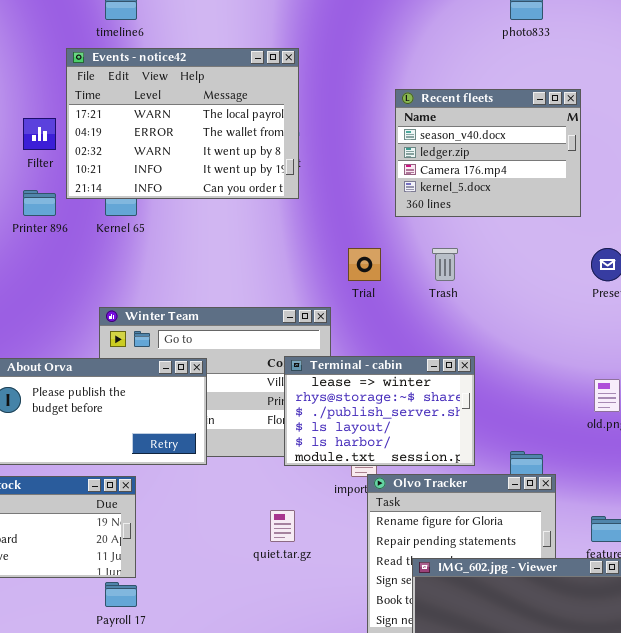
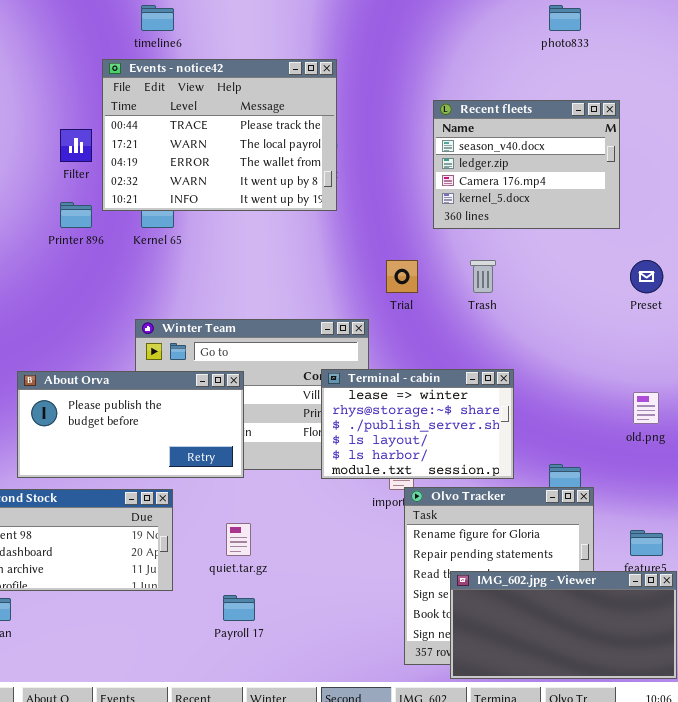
Events - notice42: [66,48,299,199] -> [102,59,337,211], scrolled up 1 row
quiet.tar.gz: [270,510,295,542] -> [226,523,251,556], moved
Payroll 17: [105,582,137,607] -> [223,595,255,621], moved

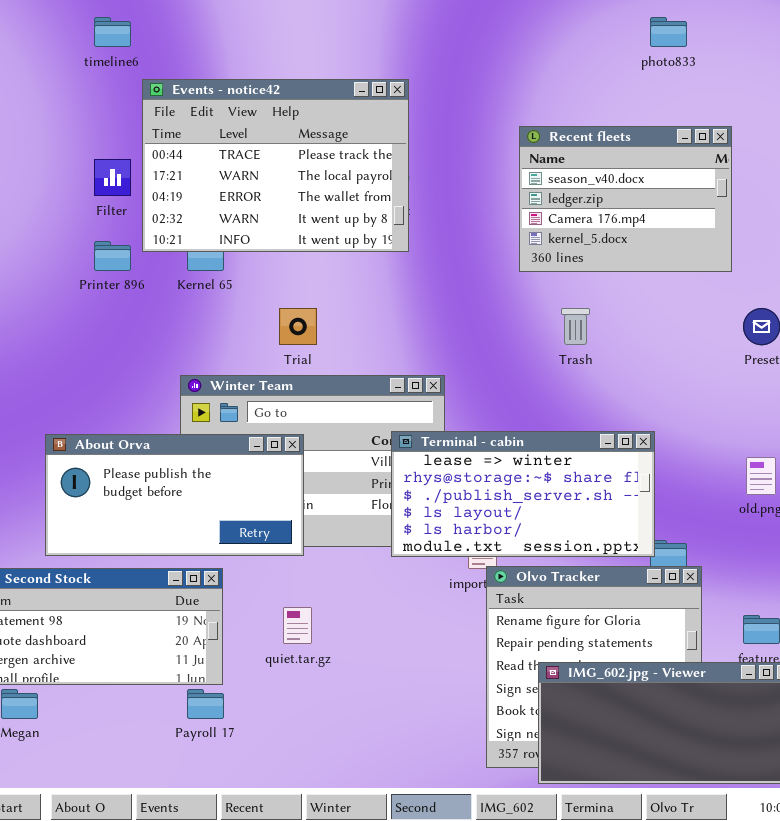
timeline6: [141,5,174,31] -> [94,17,131,47], moved
Trial: [386,260,418,293] -> [279,308,317,345], moved
Terminal - cabin: [321,369,514,479] -> [391,431,655,557], resized
Payroll 17: [223,595,255,621] -> [187,689,224,719], moved

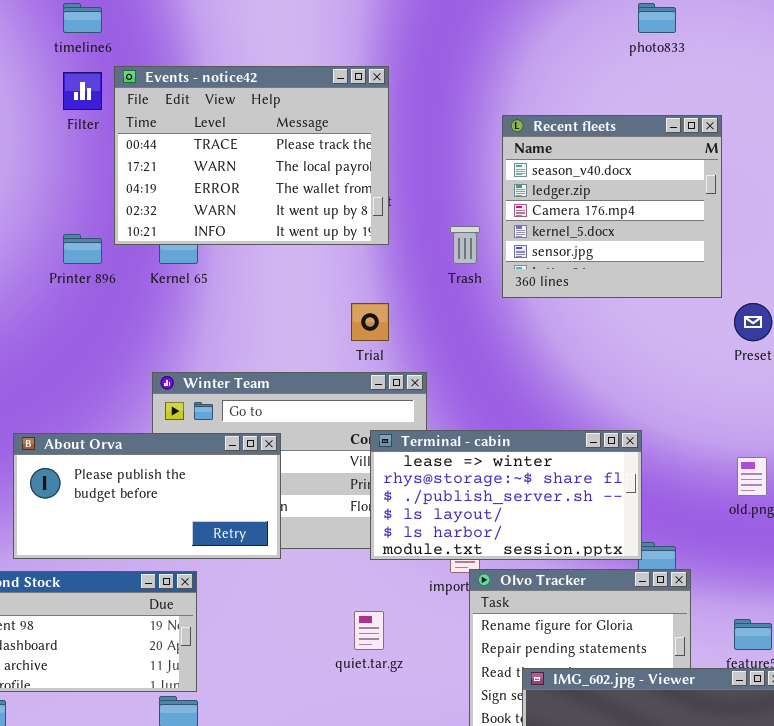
Recent fleets: [519,126,732,272] -> [502,115,722,298], resized
Filter: [94,159,131,196] -> [63,72,102,110], moved
Trial: [279,308,317,345] -> [351,303,389,341], moved
Trash: [561,308,590,345] -> [450,226,480,264], moved
quiet.tar.gz: [283,607,312,644] -> [354,611,384,650], moved

